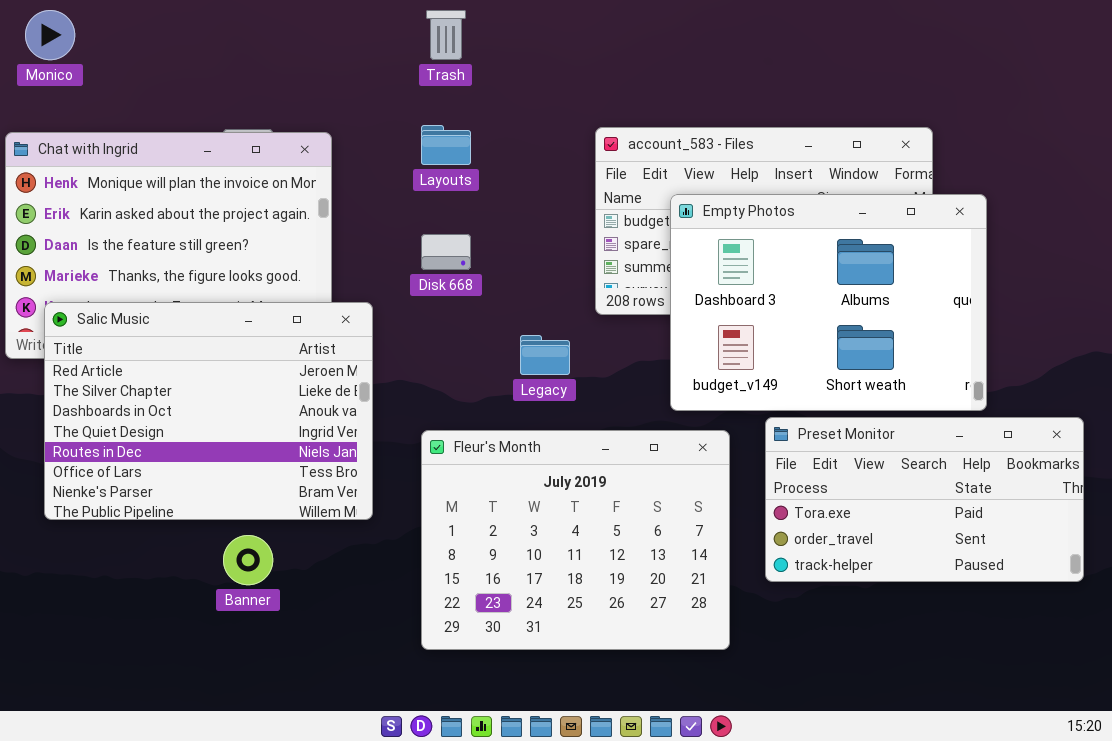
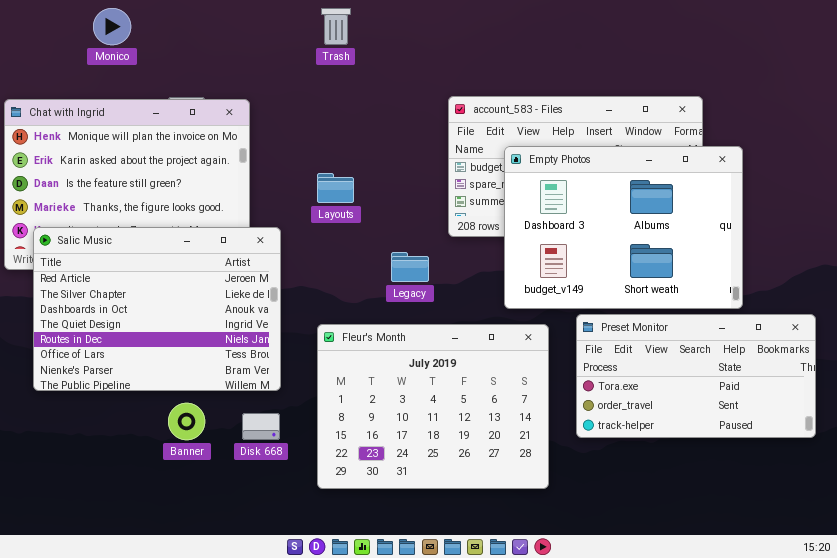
Monico: [25,10,75,60] -> [93,8,131,45], moved
Layouts: [421,125,471,165] -> [317,173,354,203], moved
Disk 668: [421,234,471,270] -> [242,413,280,440], moved

